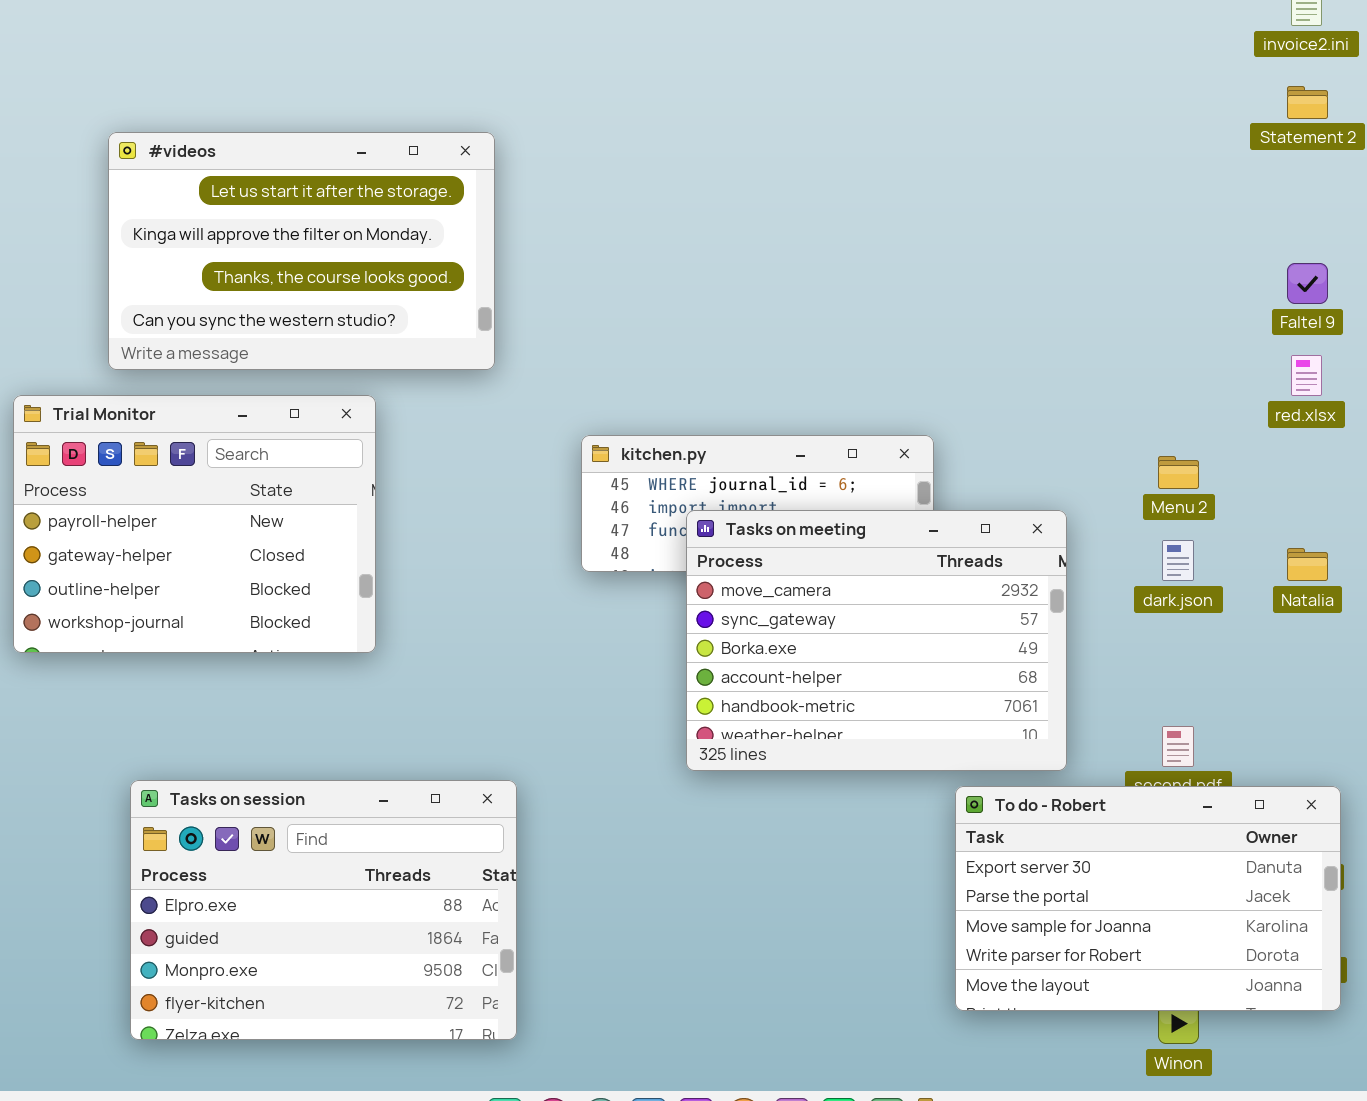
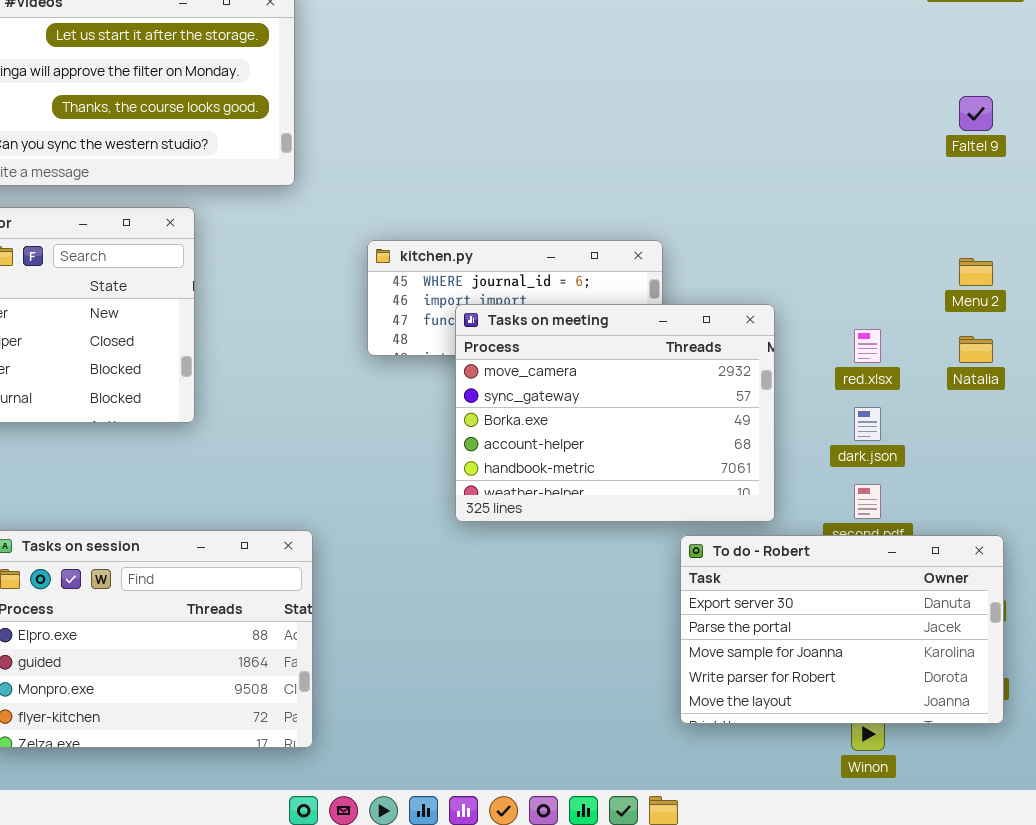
red.xlsx: [1291,355,1322,396] -> [854,329,881,363], moved
Menu 2: [1158,456,1199,489] -> [959,258,993,286], moved
dark.json: [1162,540,1194,581] -> [854,407,881,441], moved

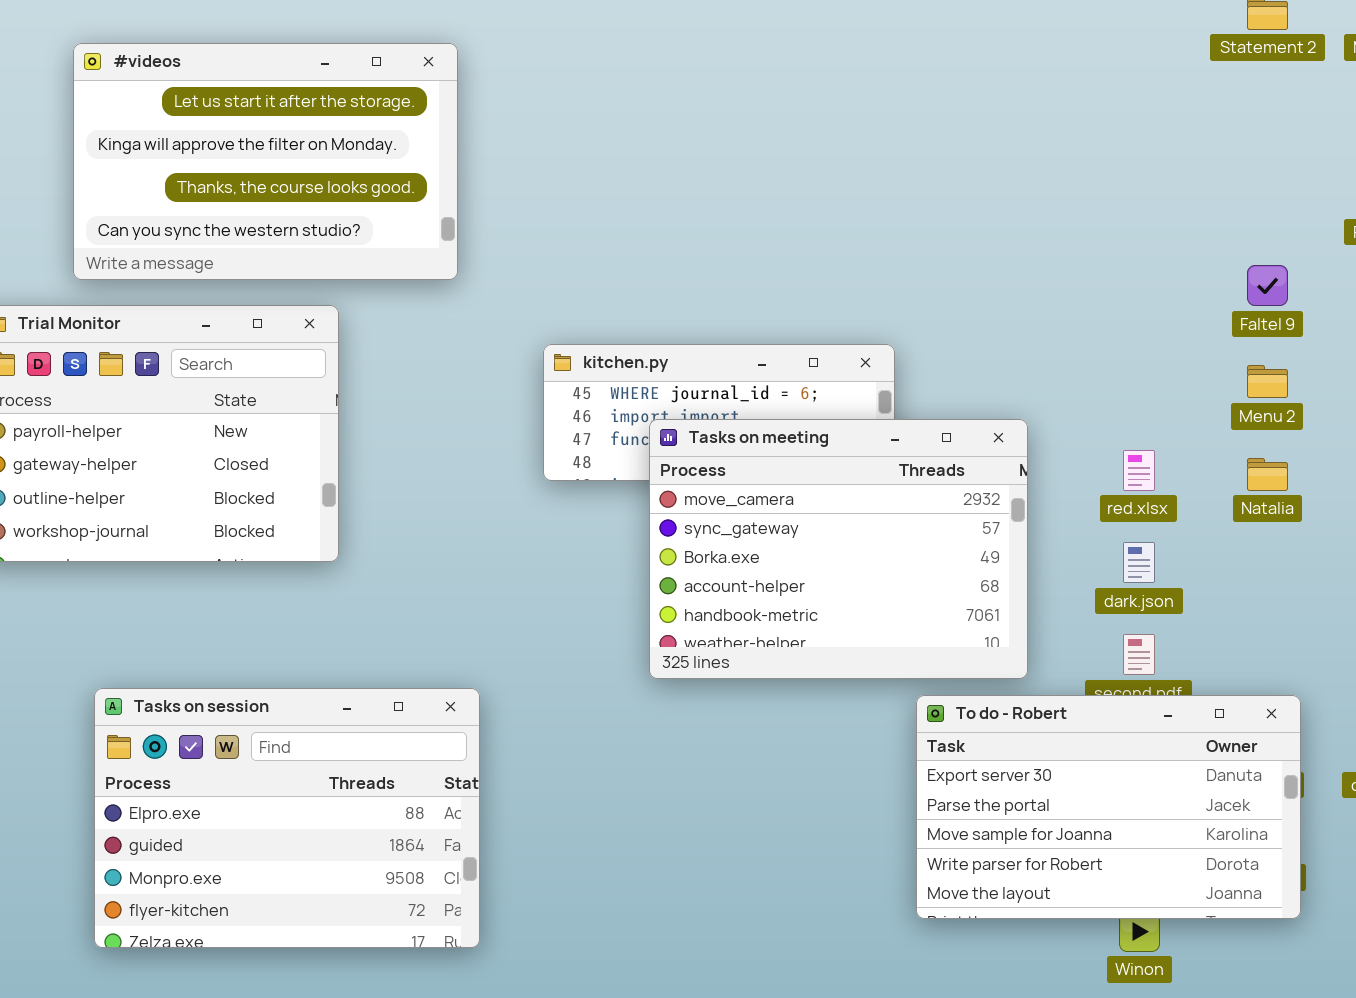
Faltel 9: [959,96,993,131] -> [1247,265,1288,306], moved

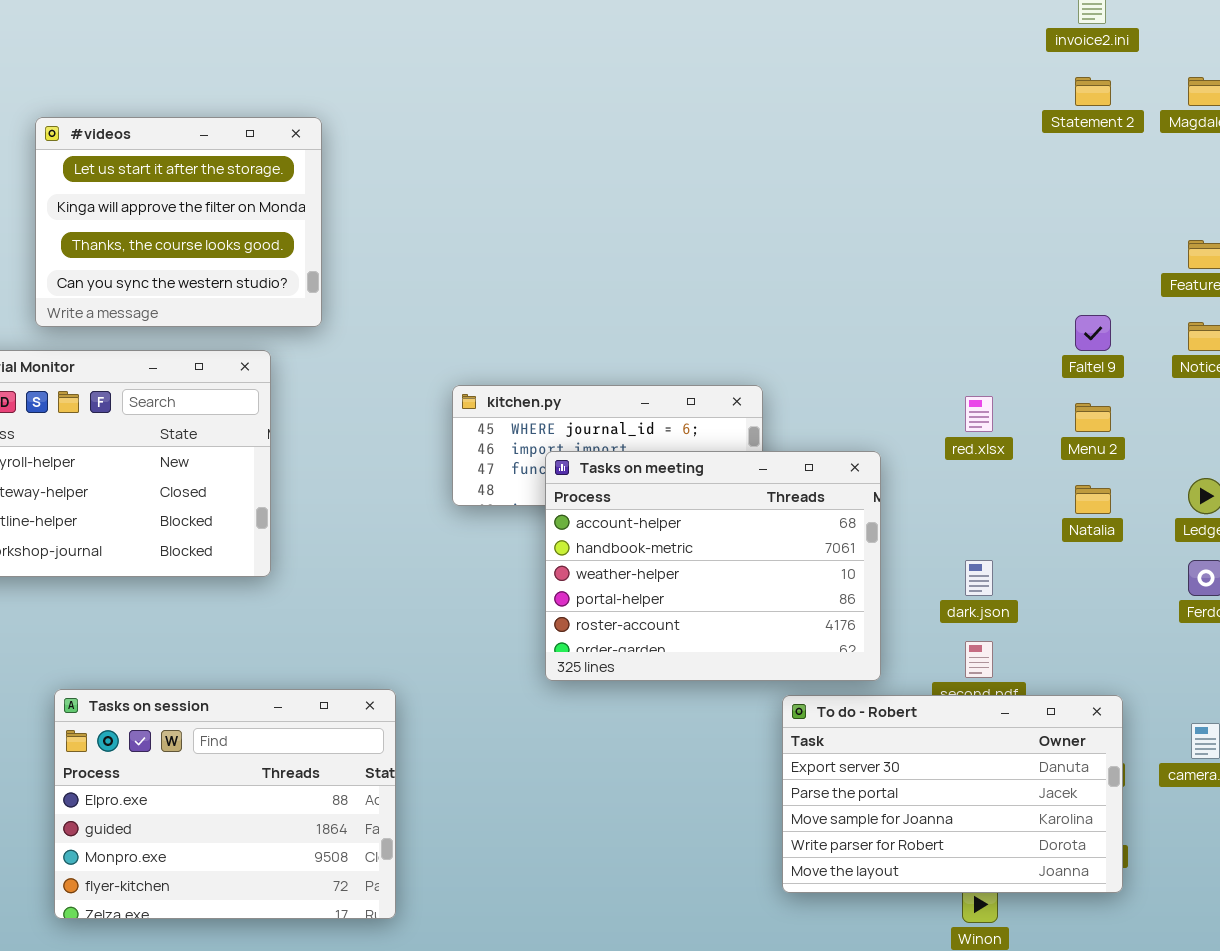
#videos: [73,43,458,280] -> [35,117,322,327], resized
Tasks on meeting: [649,419,1028,679] -> [545,451,881,681], scrolled down 3 rows
red.xlsx: [1123,450,1155,491] -> [965,396,993,432], moved

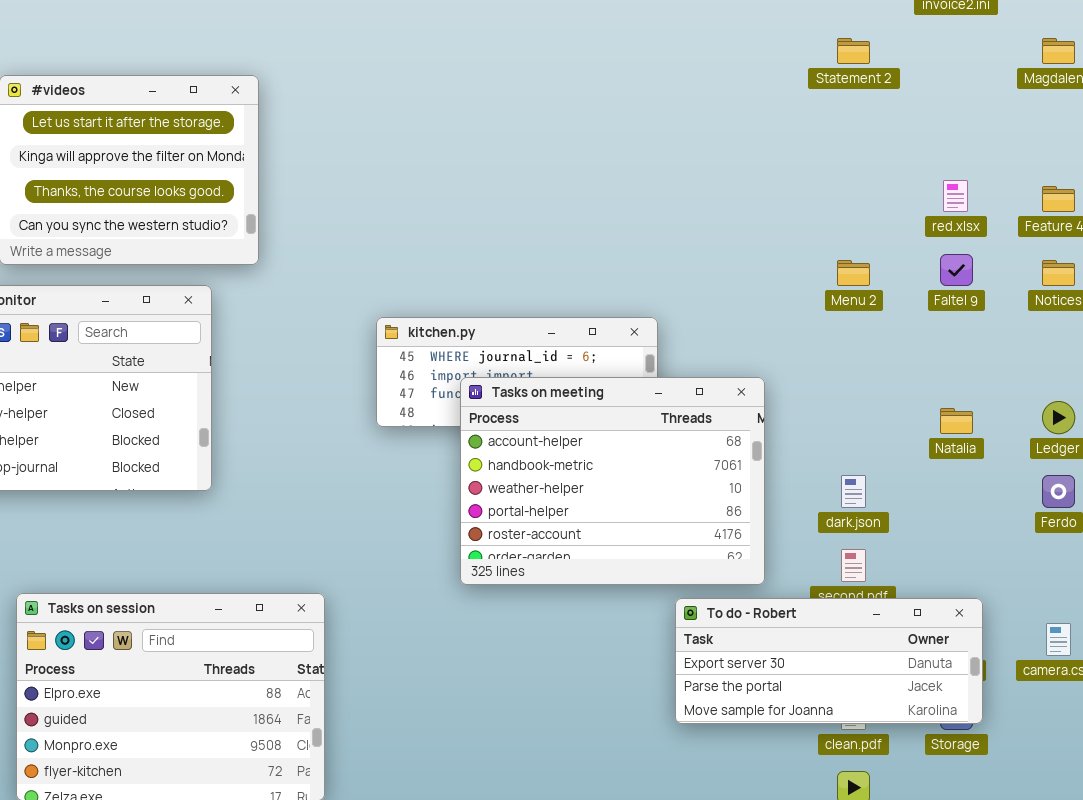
Statement 2: [1075,77,1111,106] -> [837,38,870,64], moved
red.xlsx: [965,396,993,432] -> [943,180,968,212], moved
Menu 2: [1075,403,1111,432] -> [837,260,870,286], moved
To do - Robert: [782,695,1123,893] -> [675,598,983,724], resized

